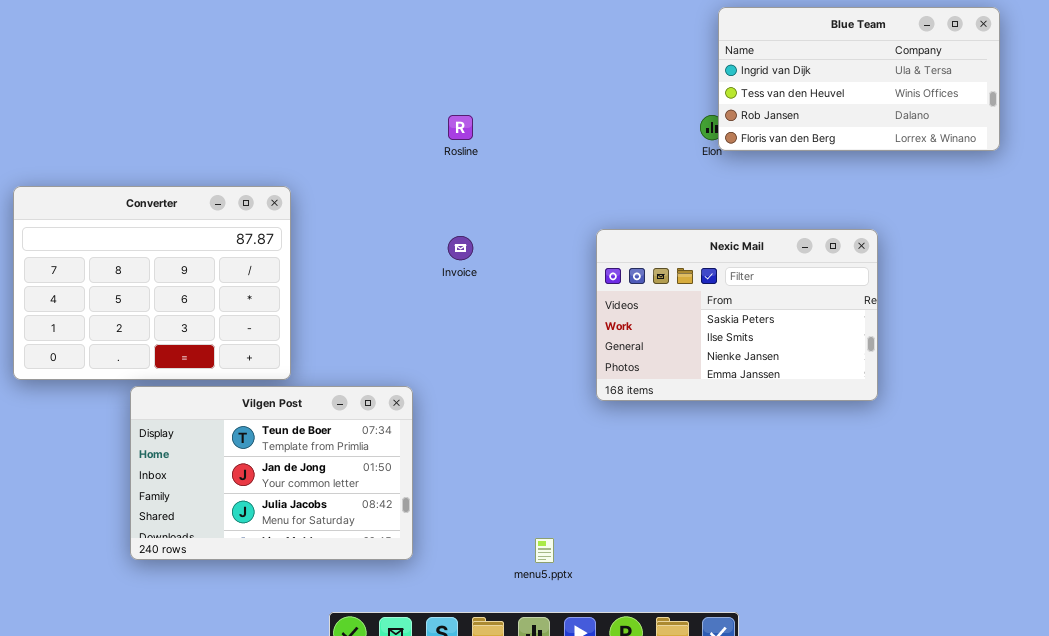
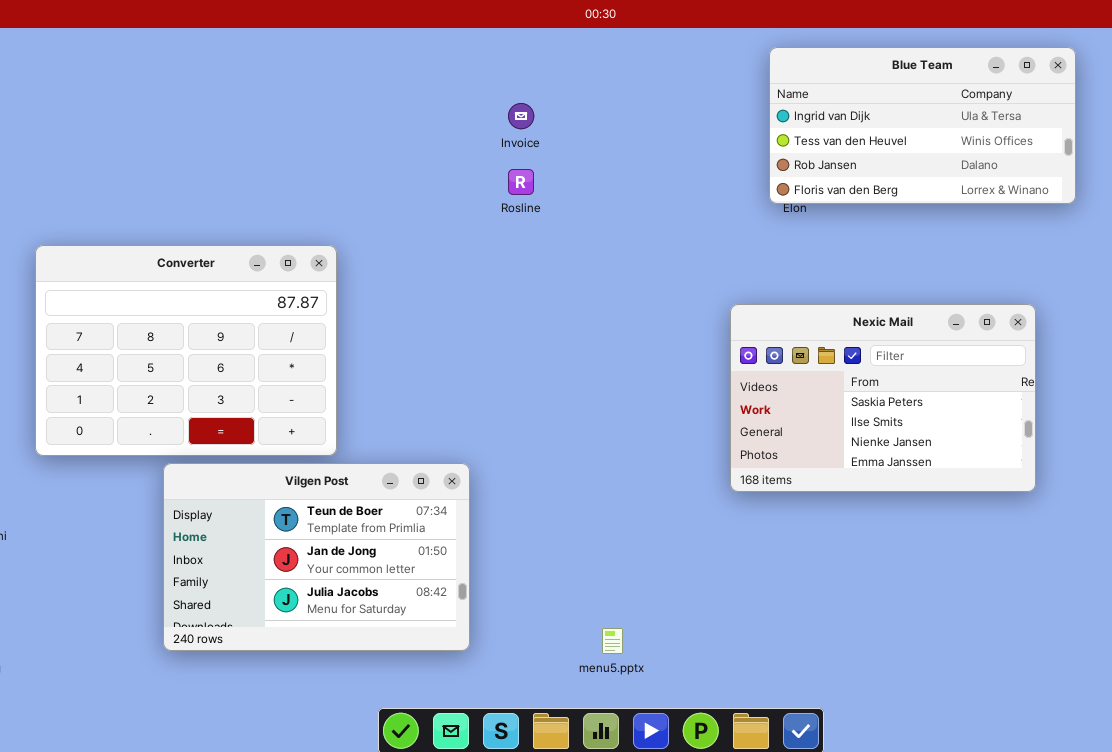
Blue Team: [718,7,1000,151] -> [769,47,1076,204], moved
Nexic Mail: [596,229,878,401] -> [730,304,1036,492], moved
Invoice: [448,236,473,260] -> [508,103,534,129], moved

